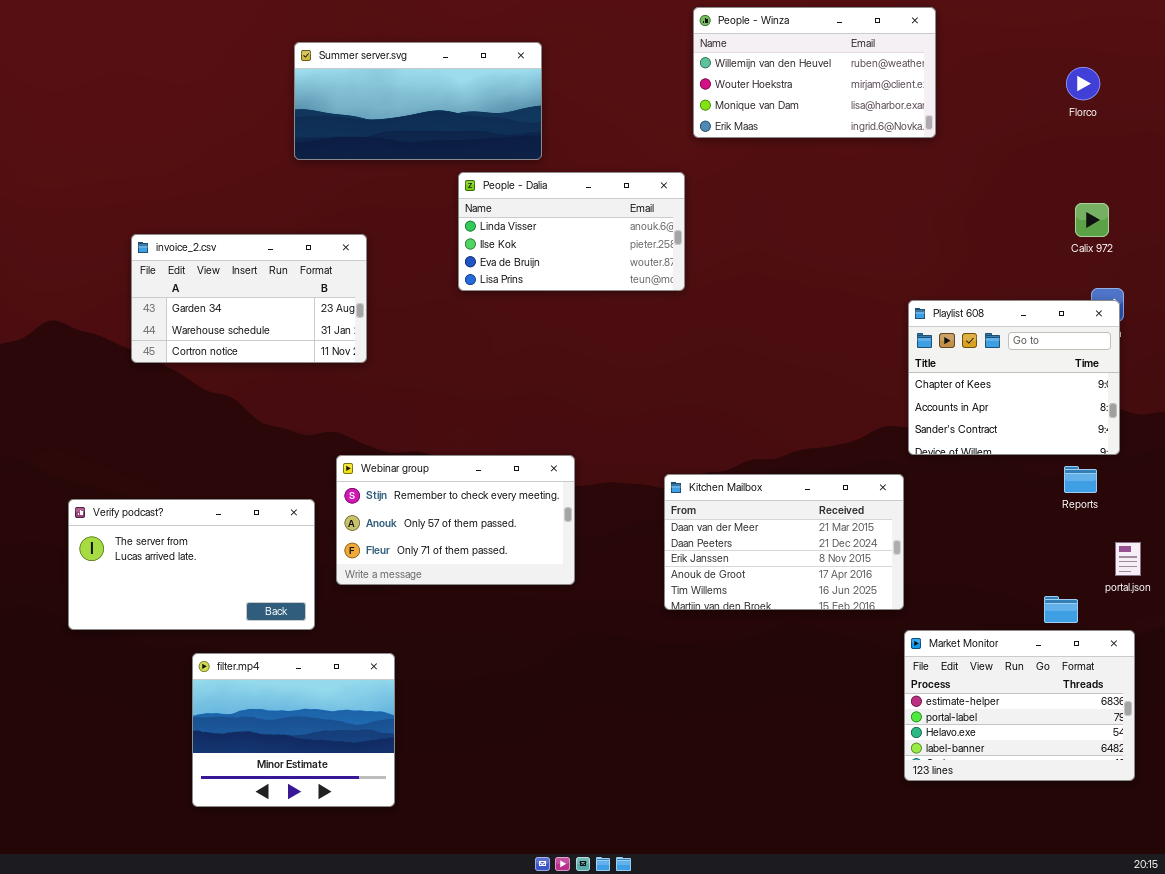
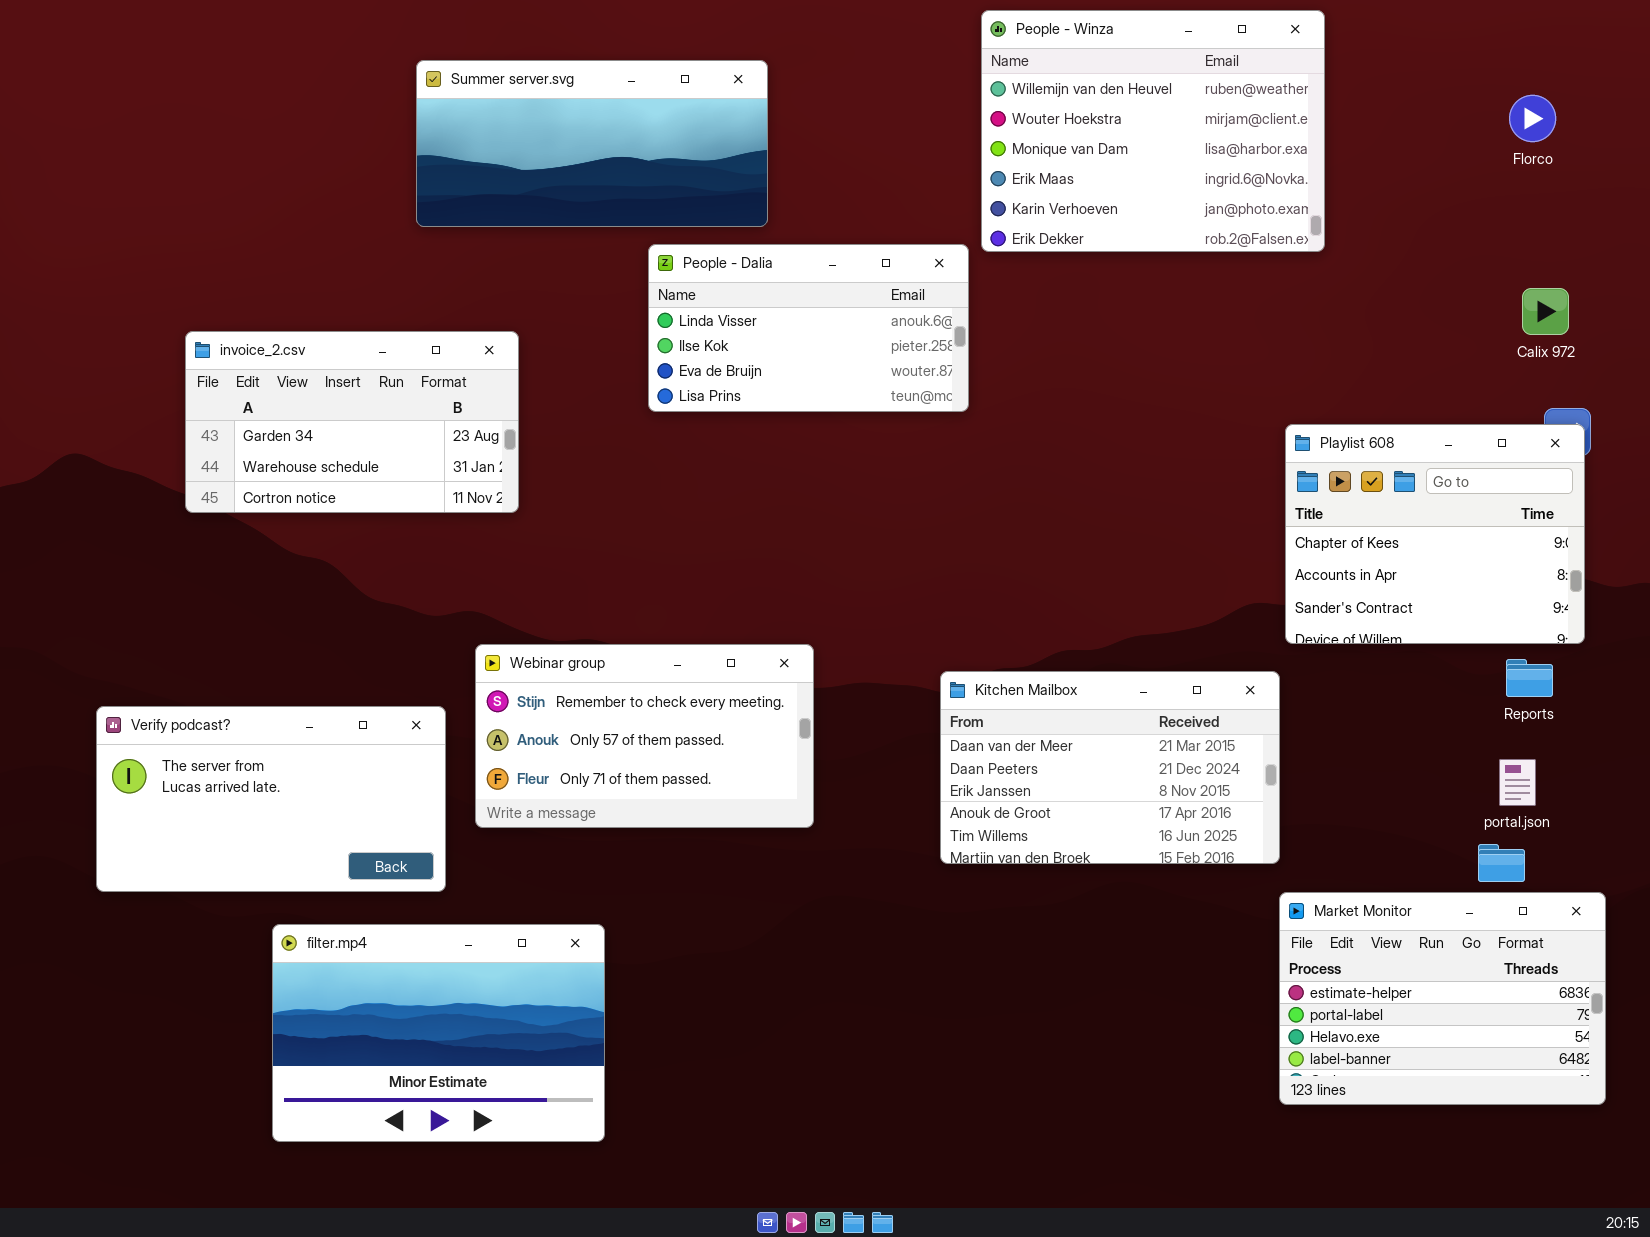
People - Winza: [693,7,936,138] -> [981,10,1325,252], resized
portal.json: [1115,542,1141,576] -> [1499,759,1536,806], moved
filter.mp4: [192,653,395,807] -> [272,924,605,1142], resized

